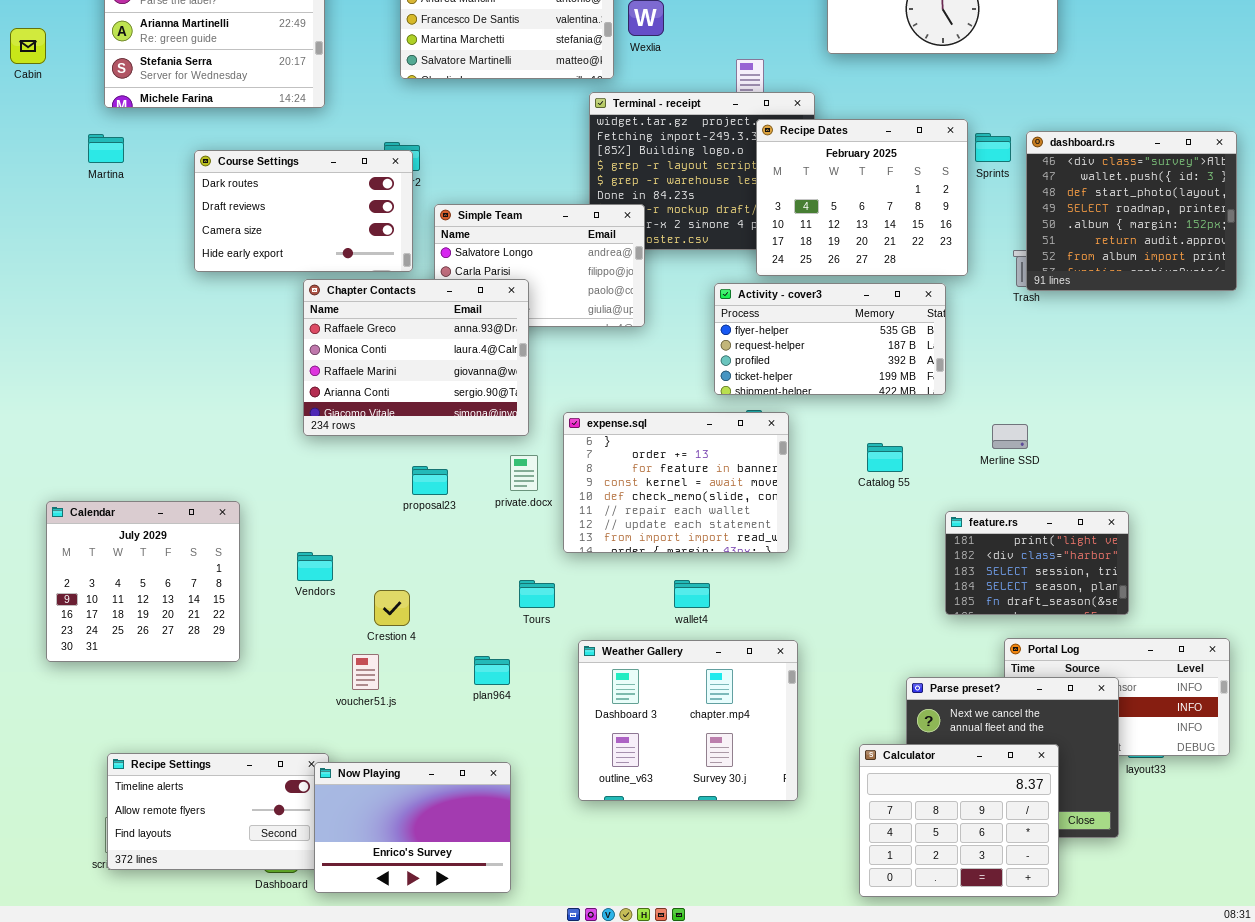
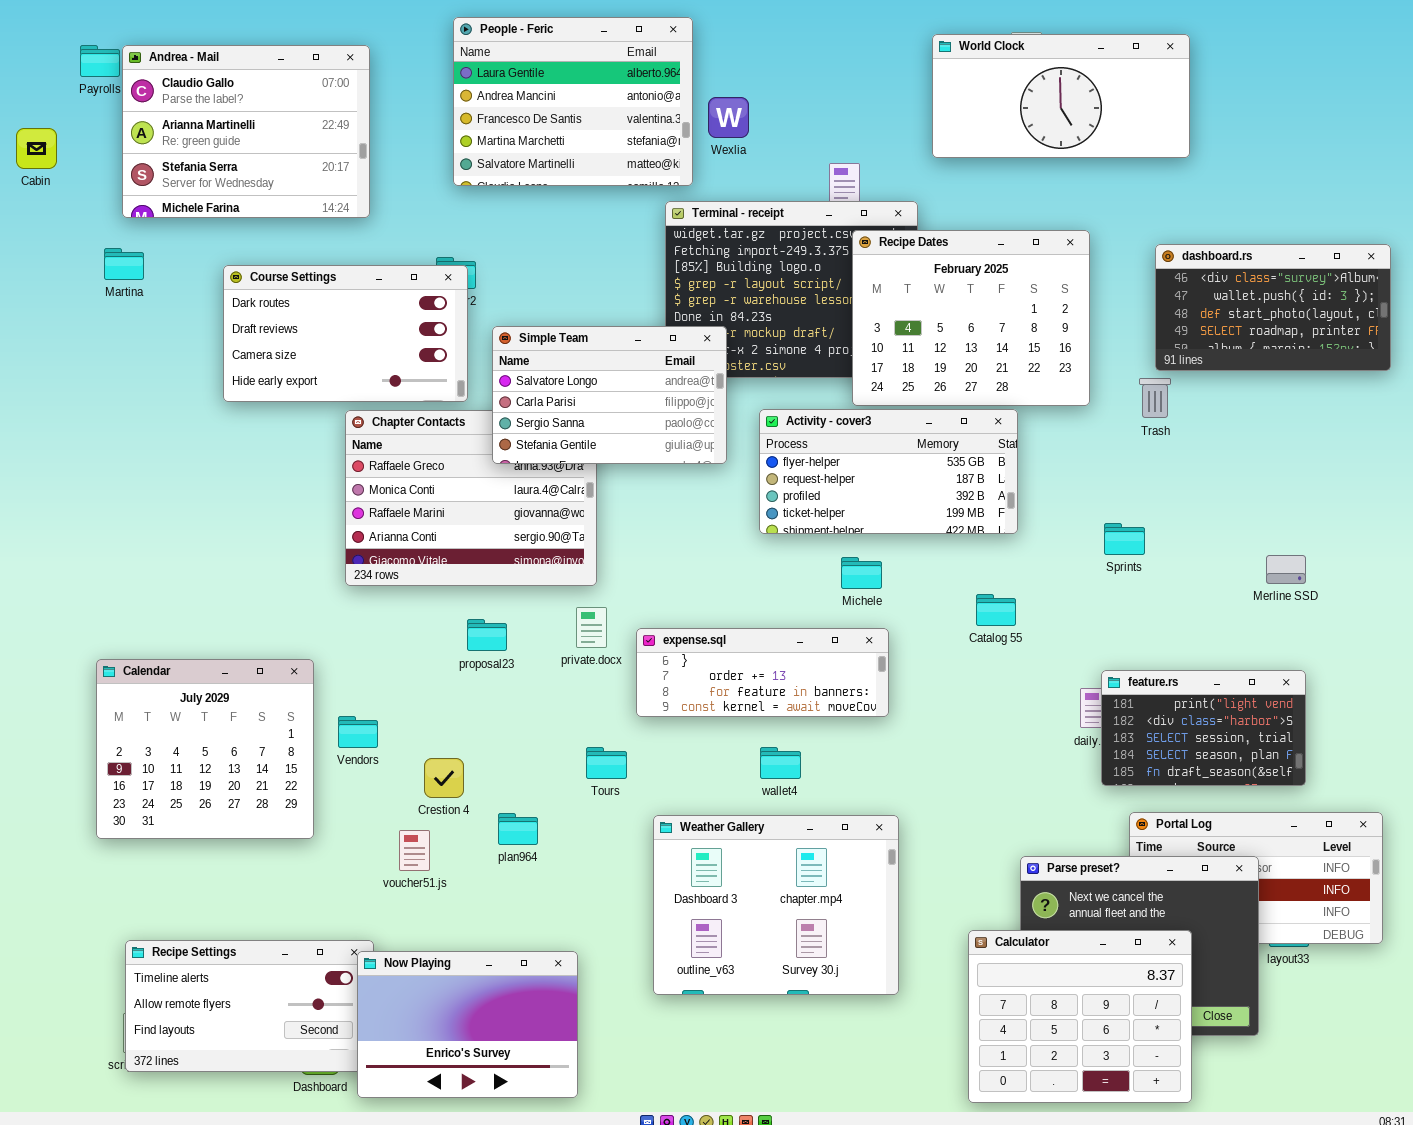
dashboard.rs: [1026,131,1237,291] -> [1155,244,1391,371], resized
Sprints: [975,133,1011,162] -> [1104,523,1145,555], moved
Simple Team: [434,204,645,327] -> [492,326,727,464], raised
Activity - cover3: [714,283,946,395] -> [759,409,1018,534], moved
expense.sql: [563,412,789,553] -> [636,628,889,717], resized
Merline SSD: [992,424,1028,449] -> [1266,555,1306,584], moved
Calendar: [46,501,240,662] -> [96,659,314,839], moved
feature.rs: [945,511,1129,615] -> [1101,670,1306,786], moved
plan964: [474,656,510,685] -> [498,813,538,845], moved

